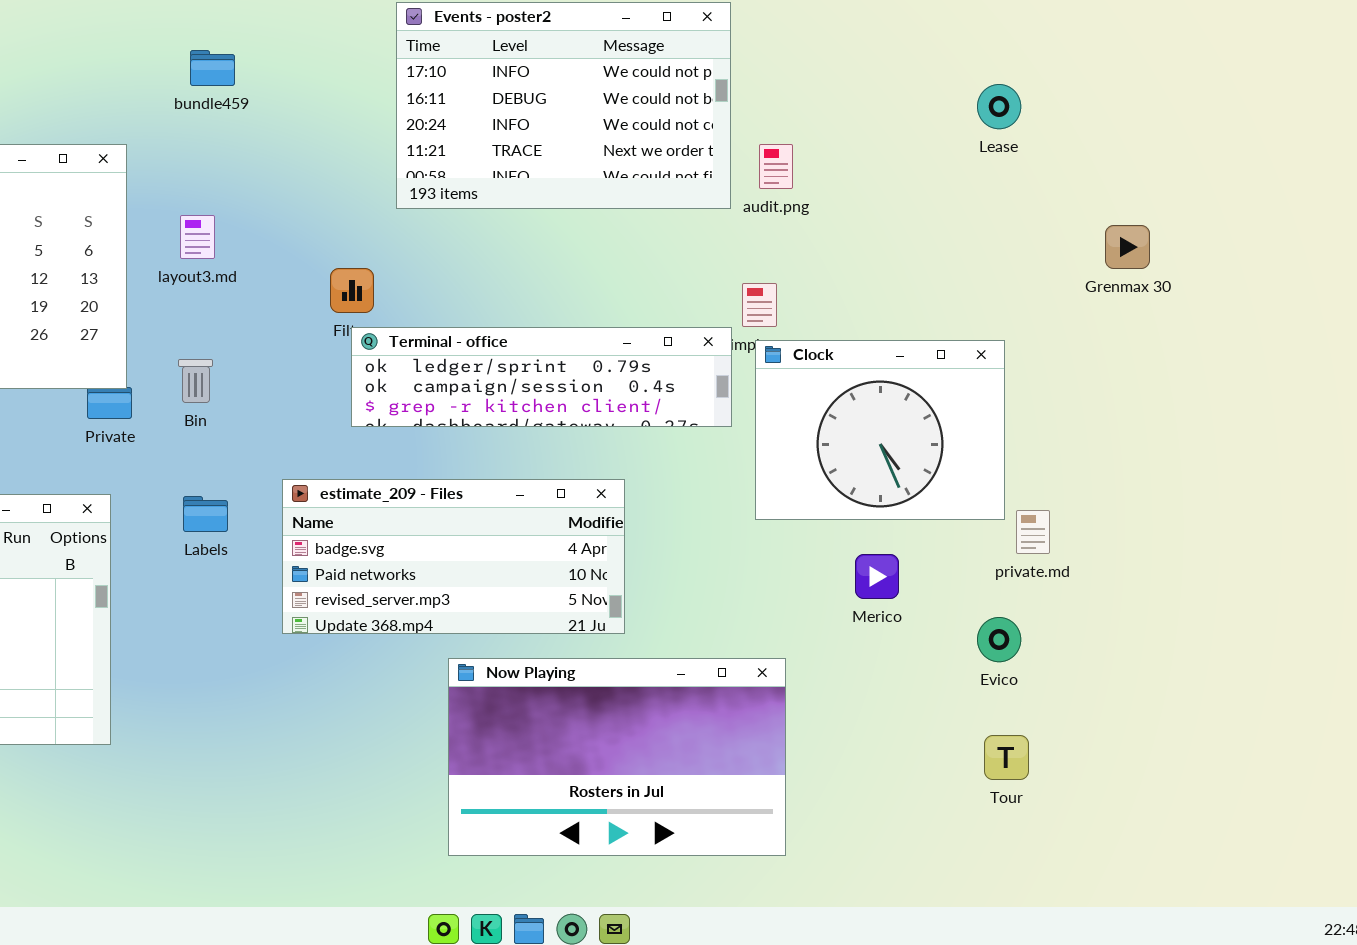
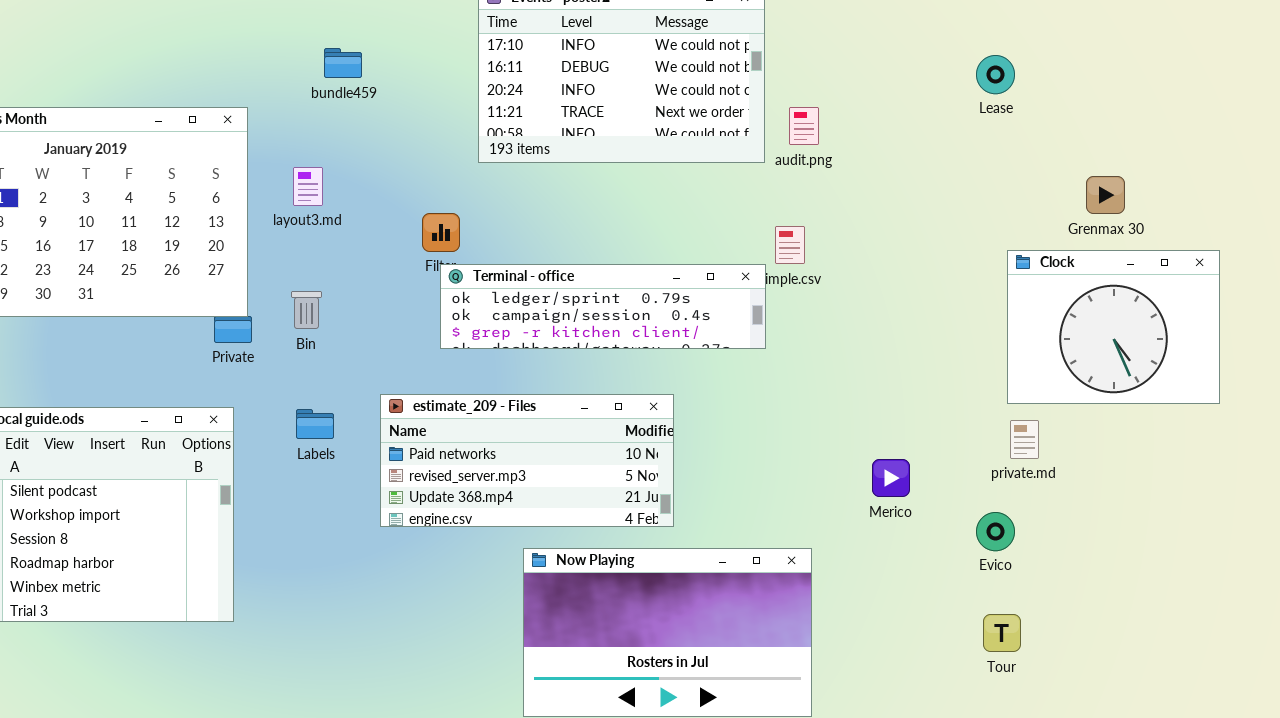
bundle459: [190,50,235,86] -> [324,48,362,78], moved
Clock: [755,340,1005,520] -> [1007,250,1220,404], moved
estimate_209 - Files: [282,479,625,634] -> [380,394,674,527], scrolled down 1 row

